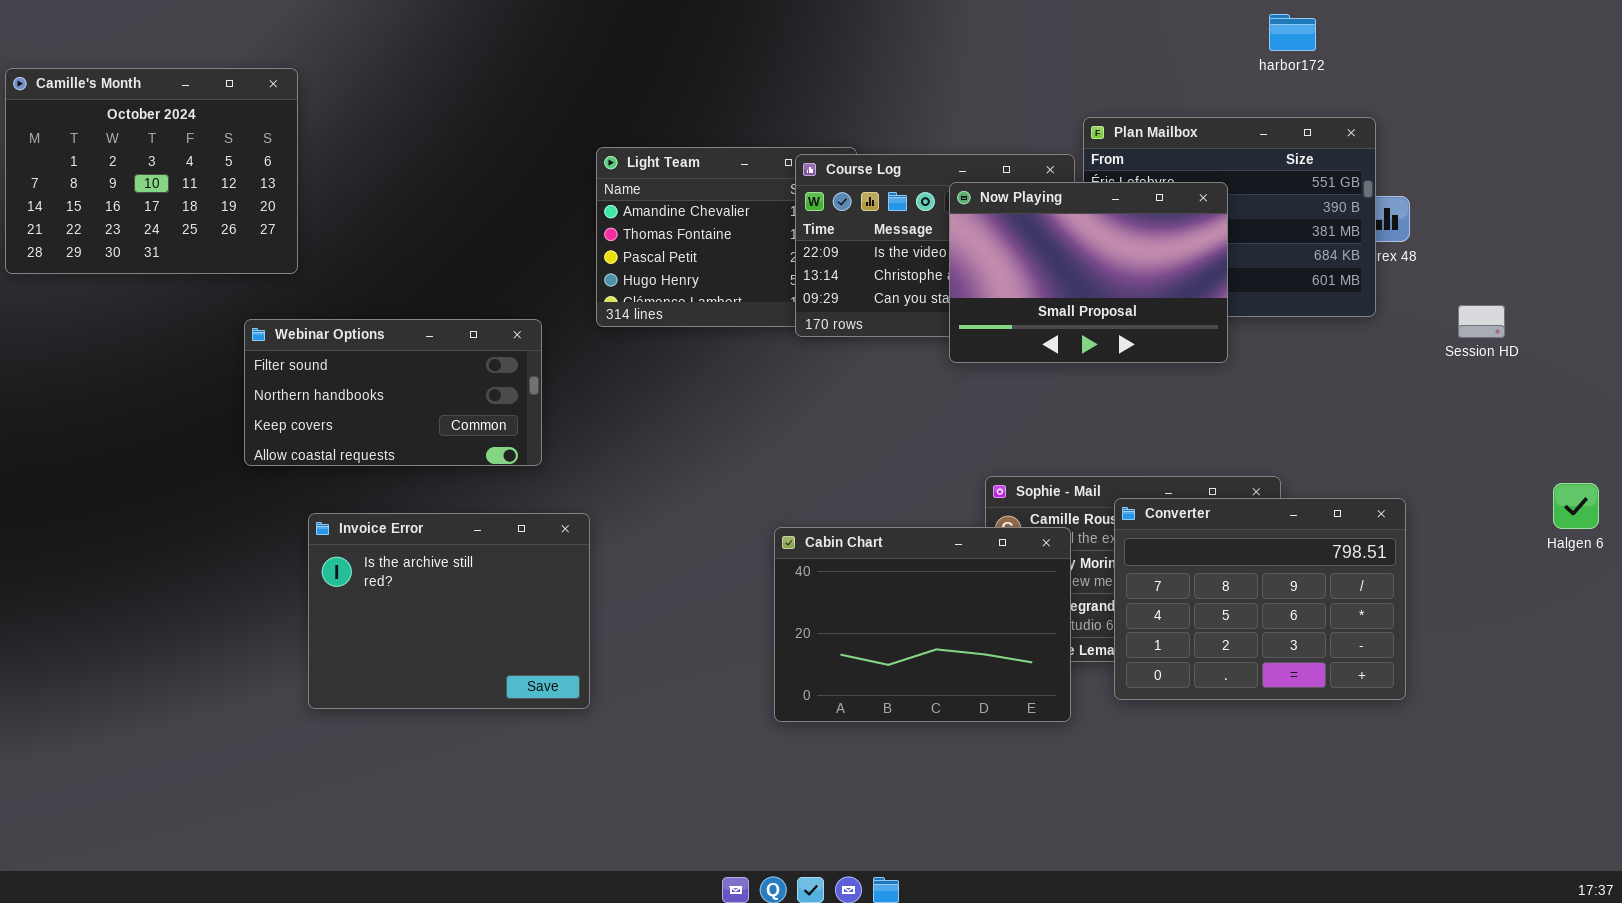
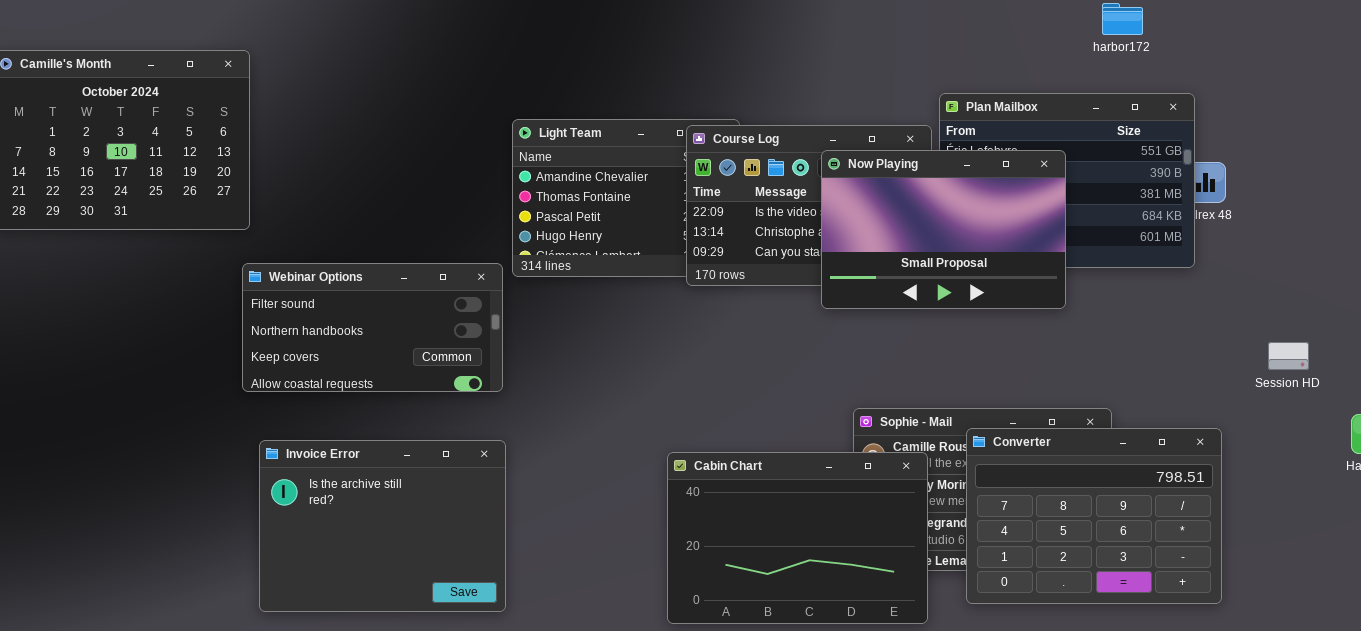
Session HD: [1458,305,1505,338] -> [1268,342,1309,370], moved
Webinar Options: [244,319,542,466] -> [242,263,503,392], moved

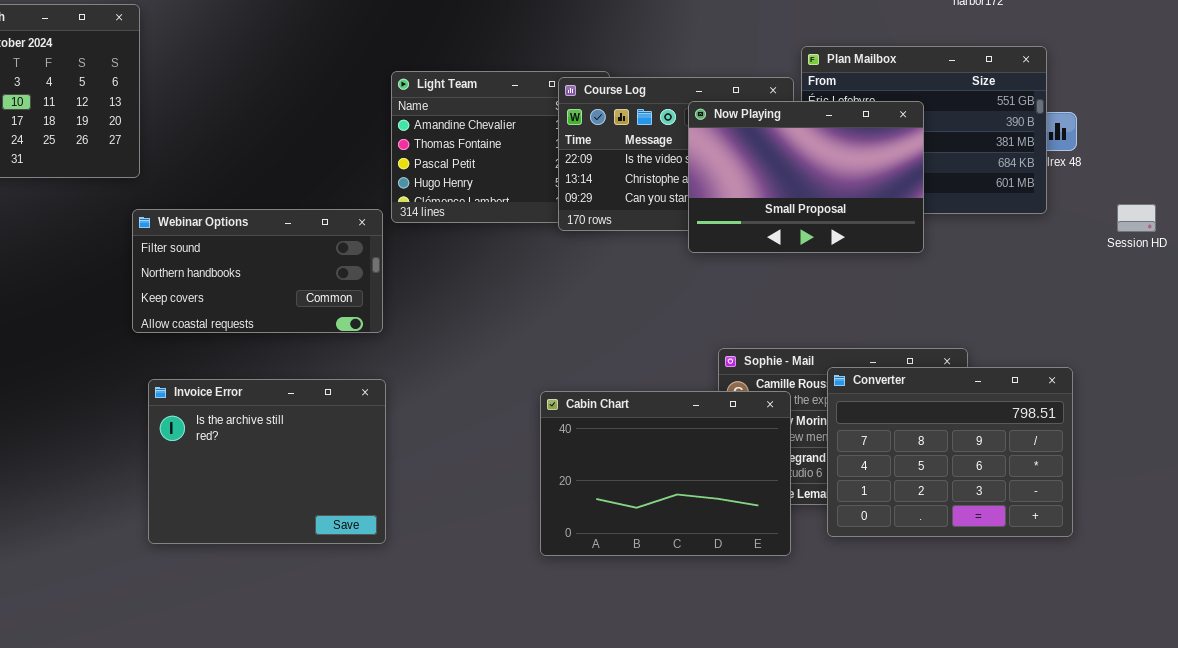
Session HD: [1268,342,1309,370] -> [1117,204,1156,232], moved

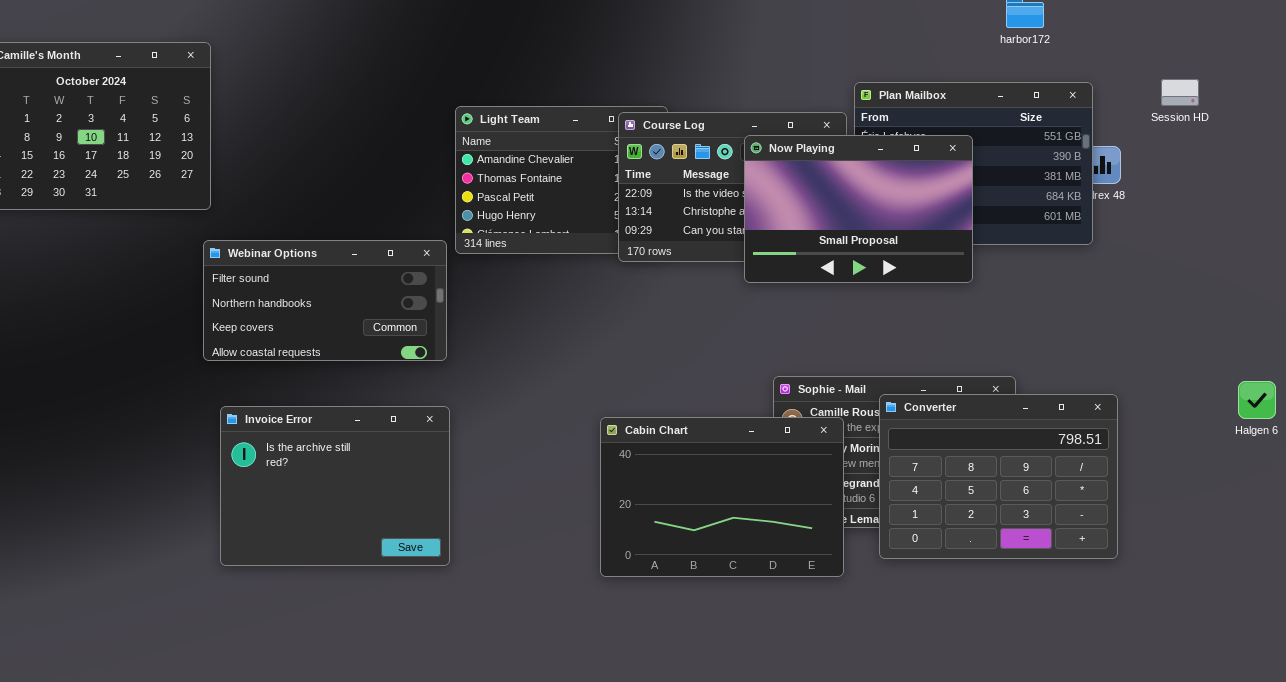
Session HD: [1117,204,1156,232] -> [1161,79,1199,106], moved

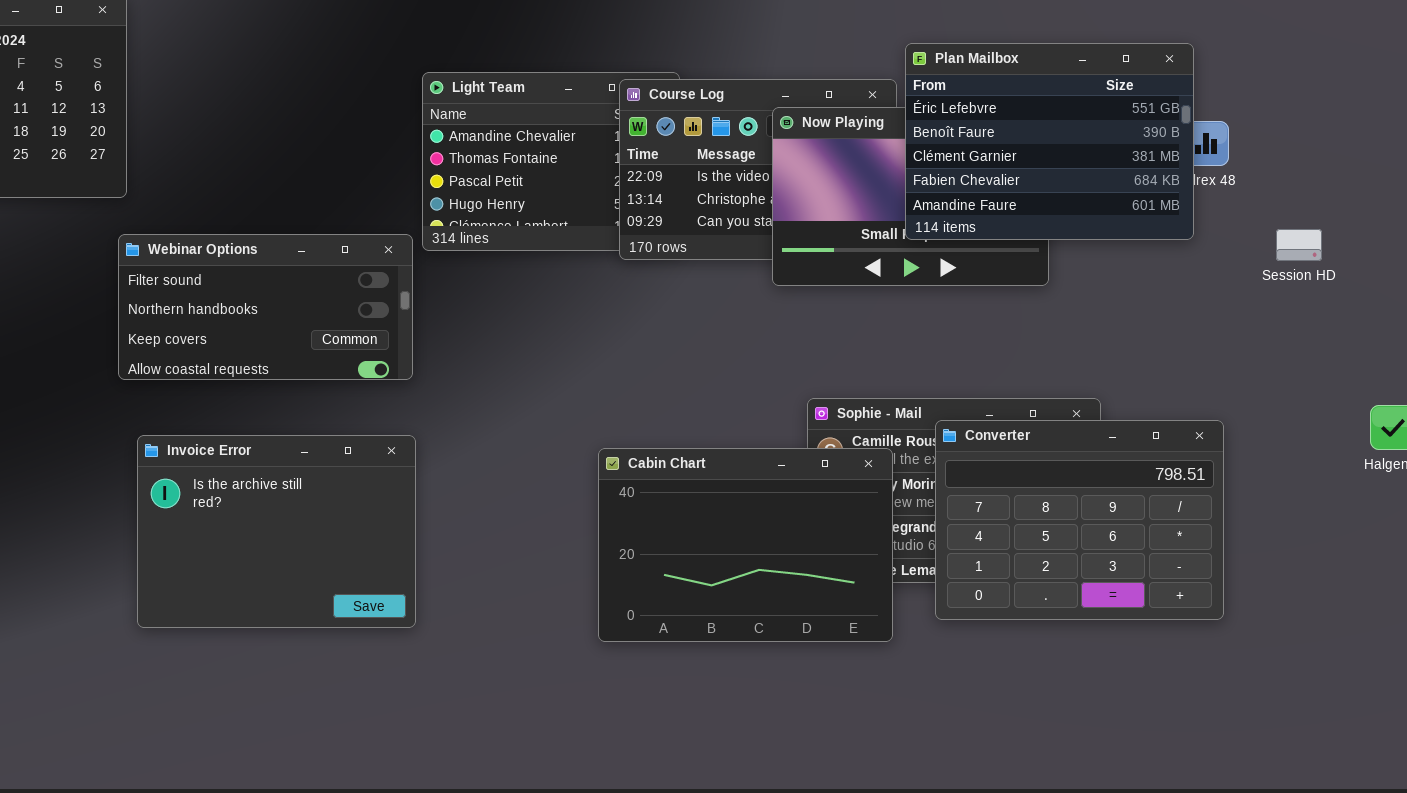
Session HD: [1161,79,1199,106] -> [1276,229,1322,261], moved
Plan Mailbox: [854,82,1093,245] -> [905,43,1194,240], raised

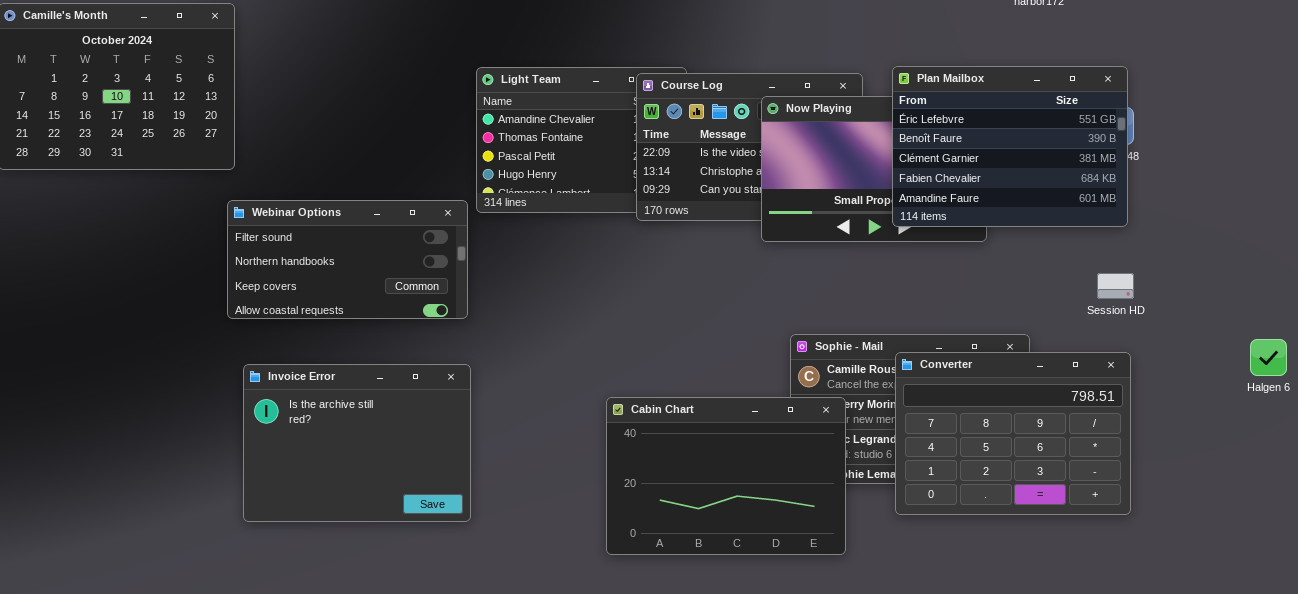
Plan Mailbox: [905,43,1194,240] -> [892,66,1128,227], moved
Session HD: [1276,229,1322,261] -> [1097,273,1134,299], moved
Cabin Chart: [598,448,893,642] -> [606,397,846,555], moved

